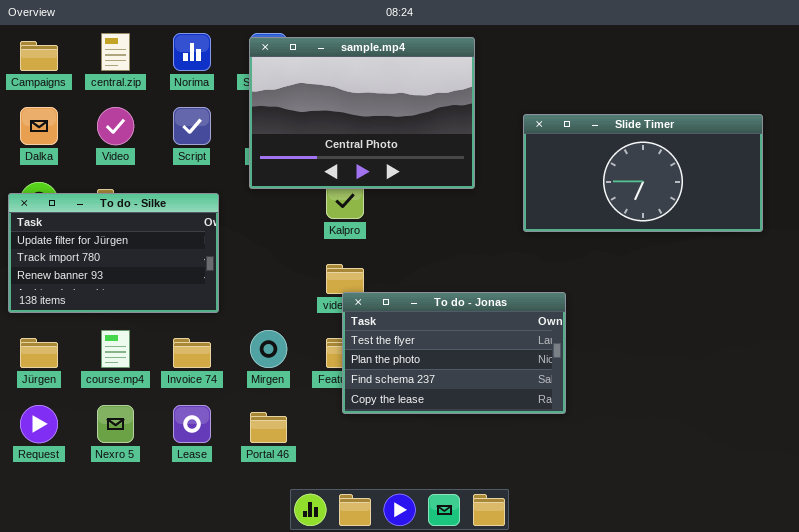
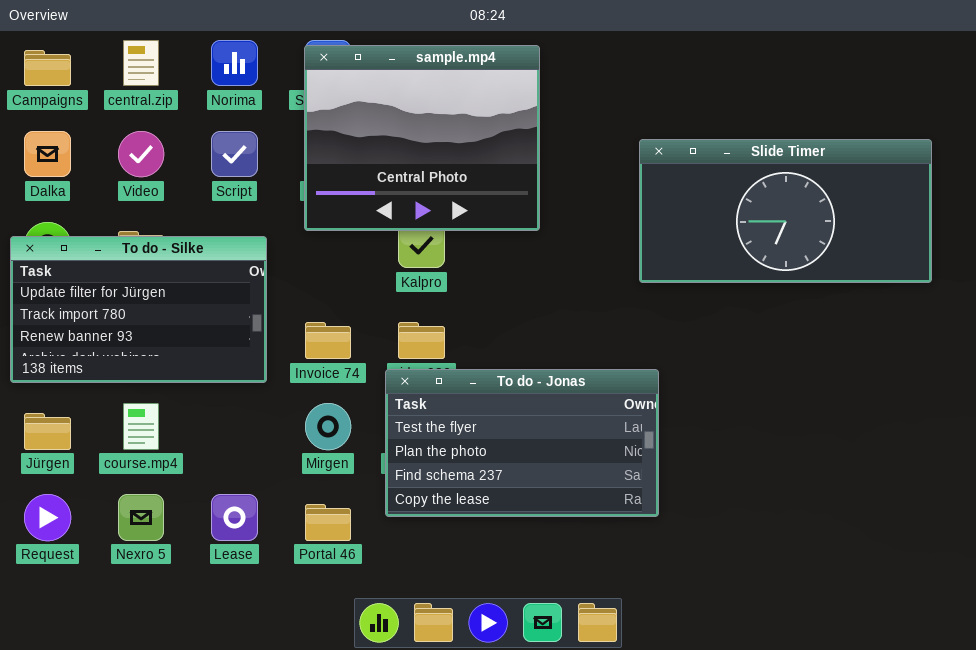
sample.mp4: [249,37,475,189] -> [304,45,540,231], resized
To do - Jonas: [342,292,566,414] -> [385,369,659,517], moved
Invoice 74: [173,338,211,368] -> [305,322,351,359], moved

